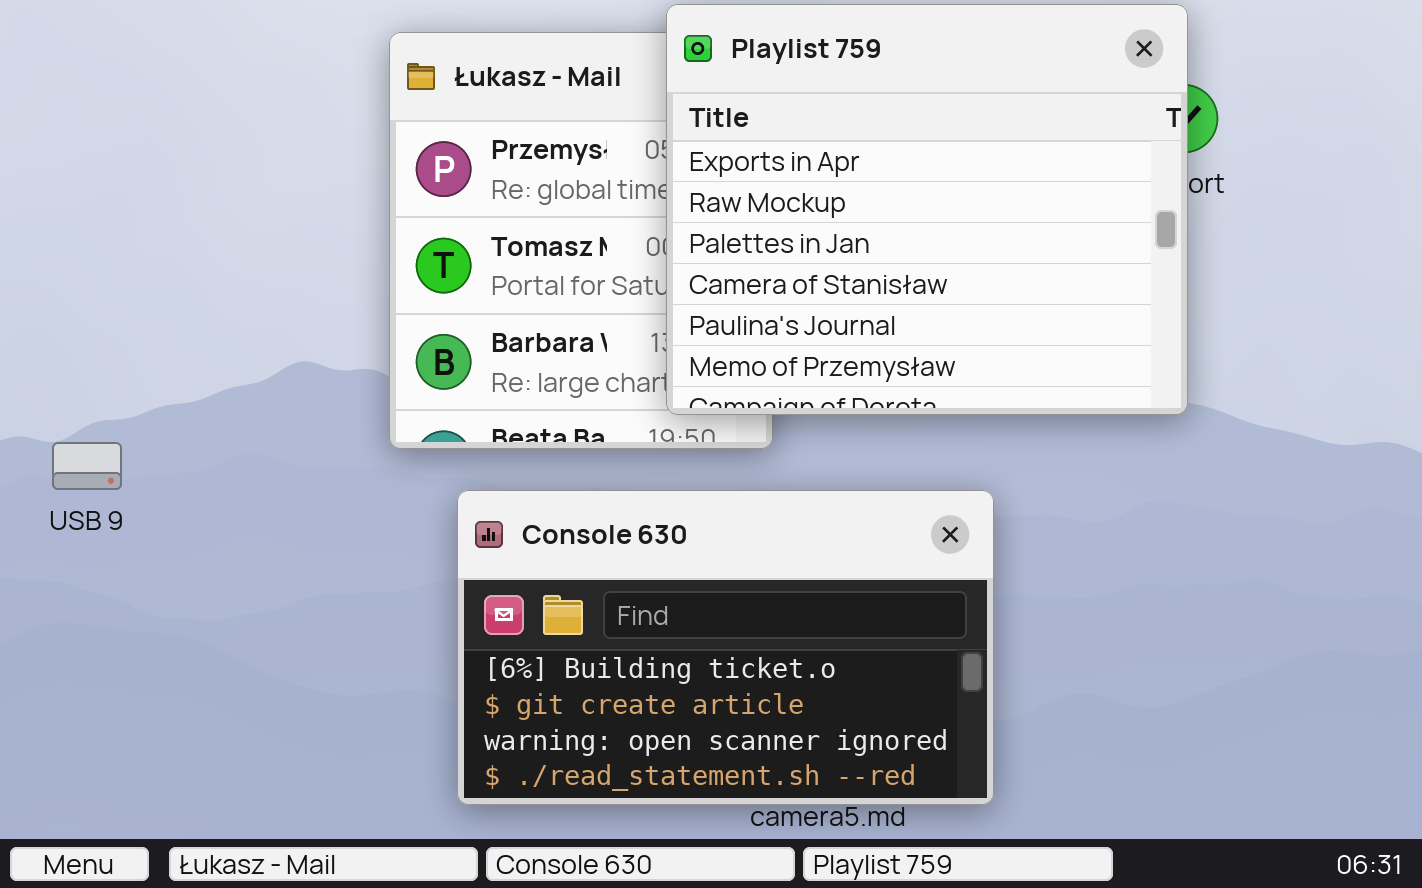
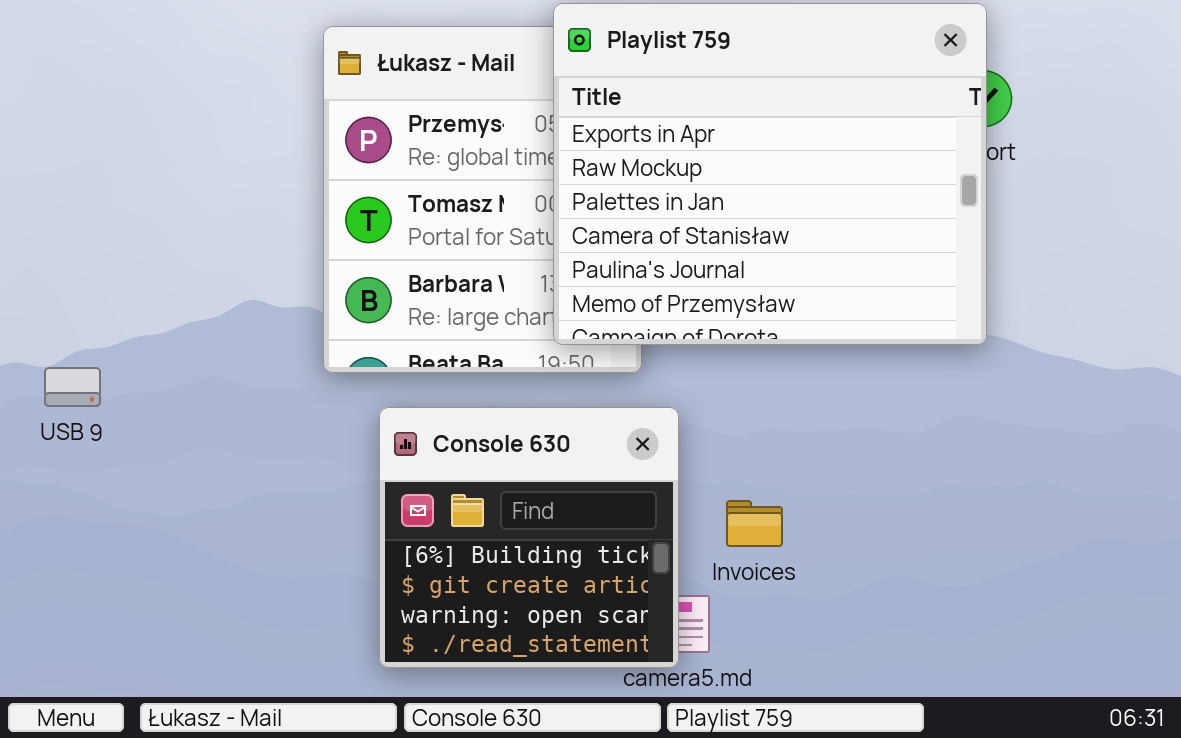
Console 630: [457,490,994,805] -> [379,407,679,668], resized

